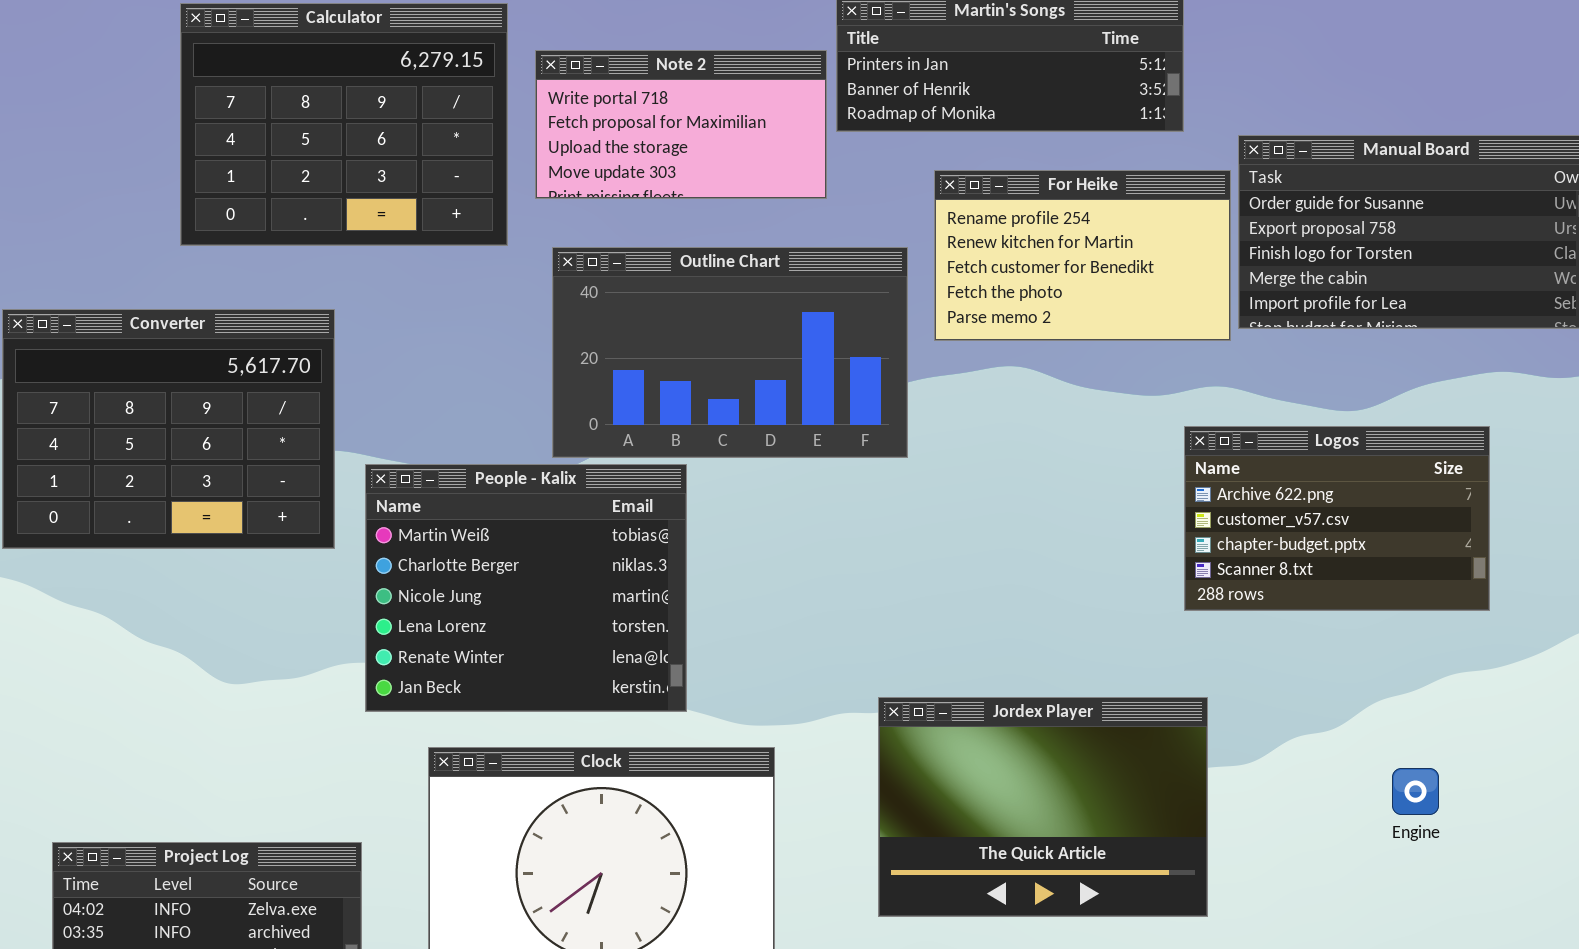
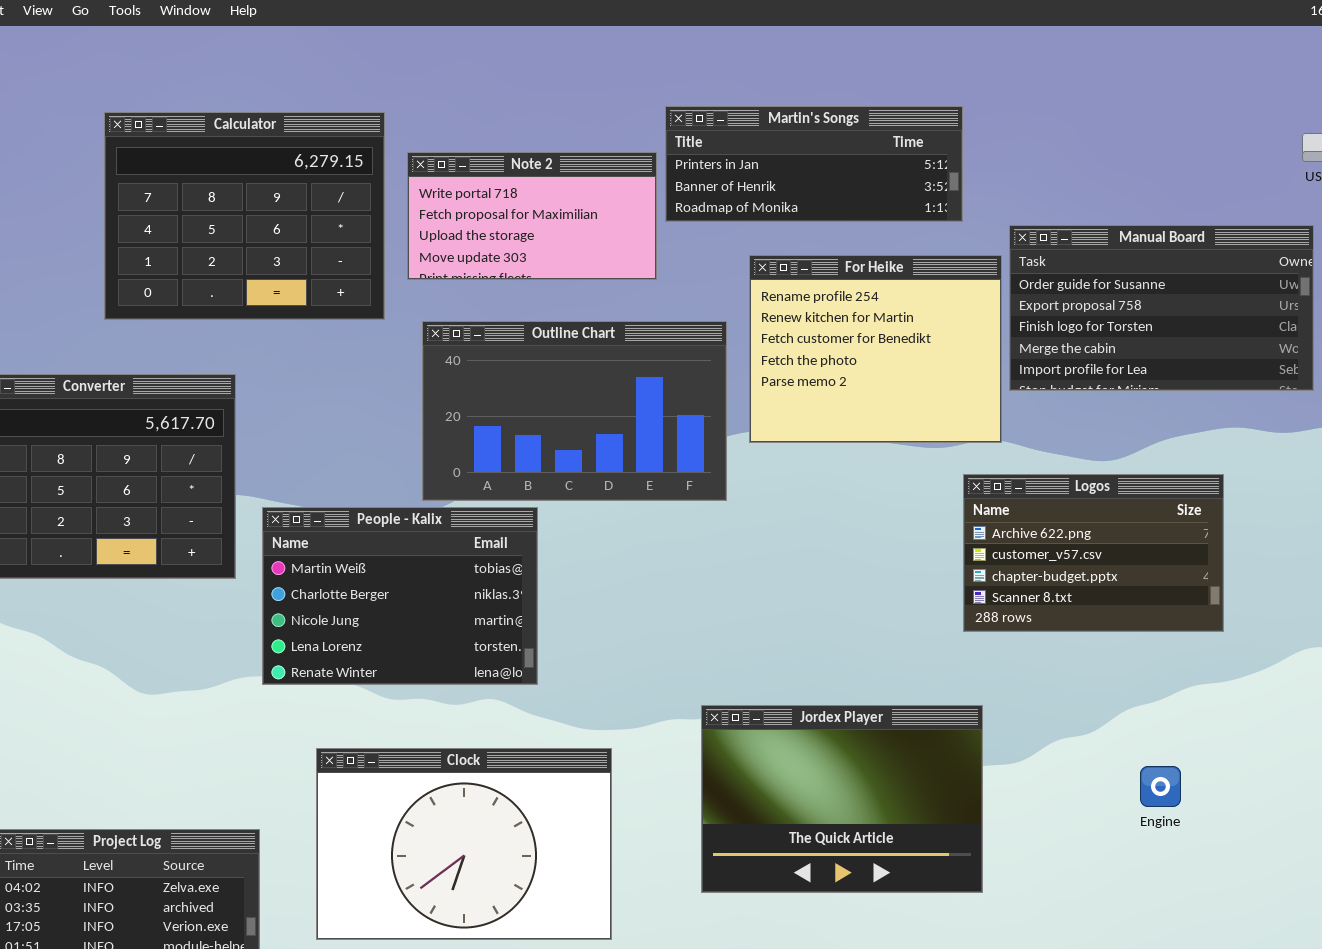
For Heike: [934,170,1231,341] -> [749,255,1002,443], resized
People - Kalix: [365,464,687,712] -> [262,507,538,685], resized

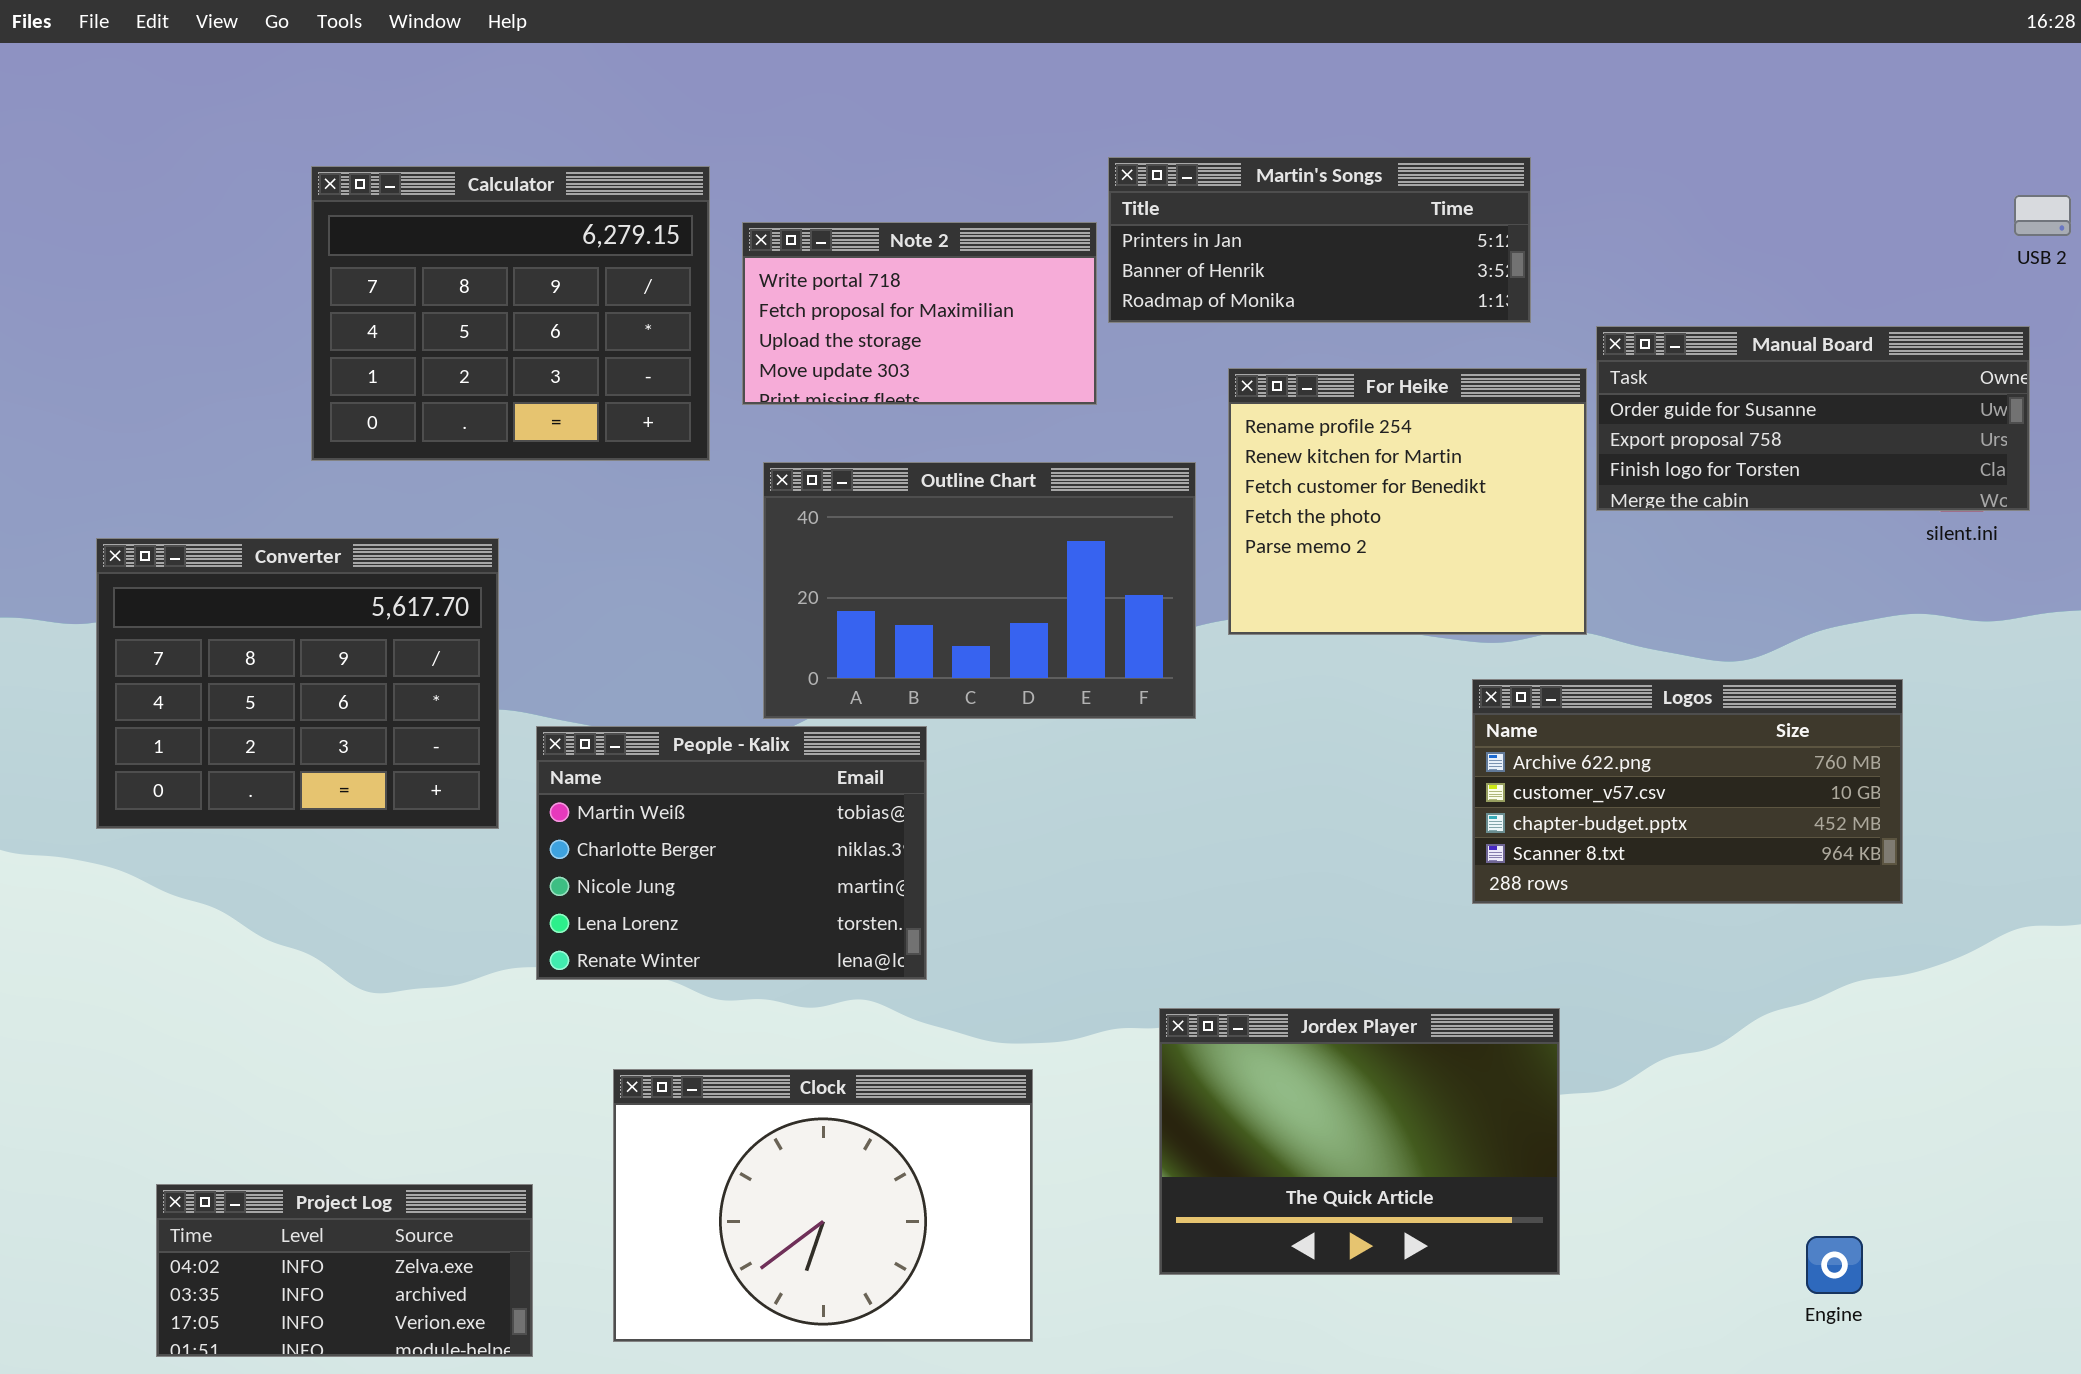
Manual Board: [1009,225,1314,391] -> [1596,326,2030,511], resized
Logos: [963,474,1224,632] -> [1472,679,1903,904], resized
Engine: [1140,766,1181,807] -> [1806,1236,1863,1294], moved

